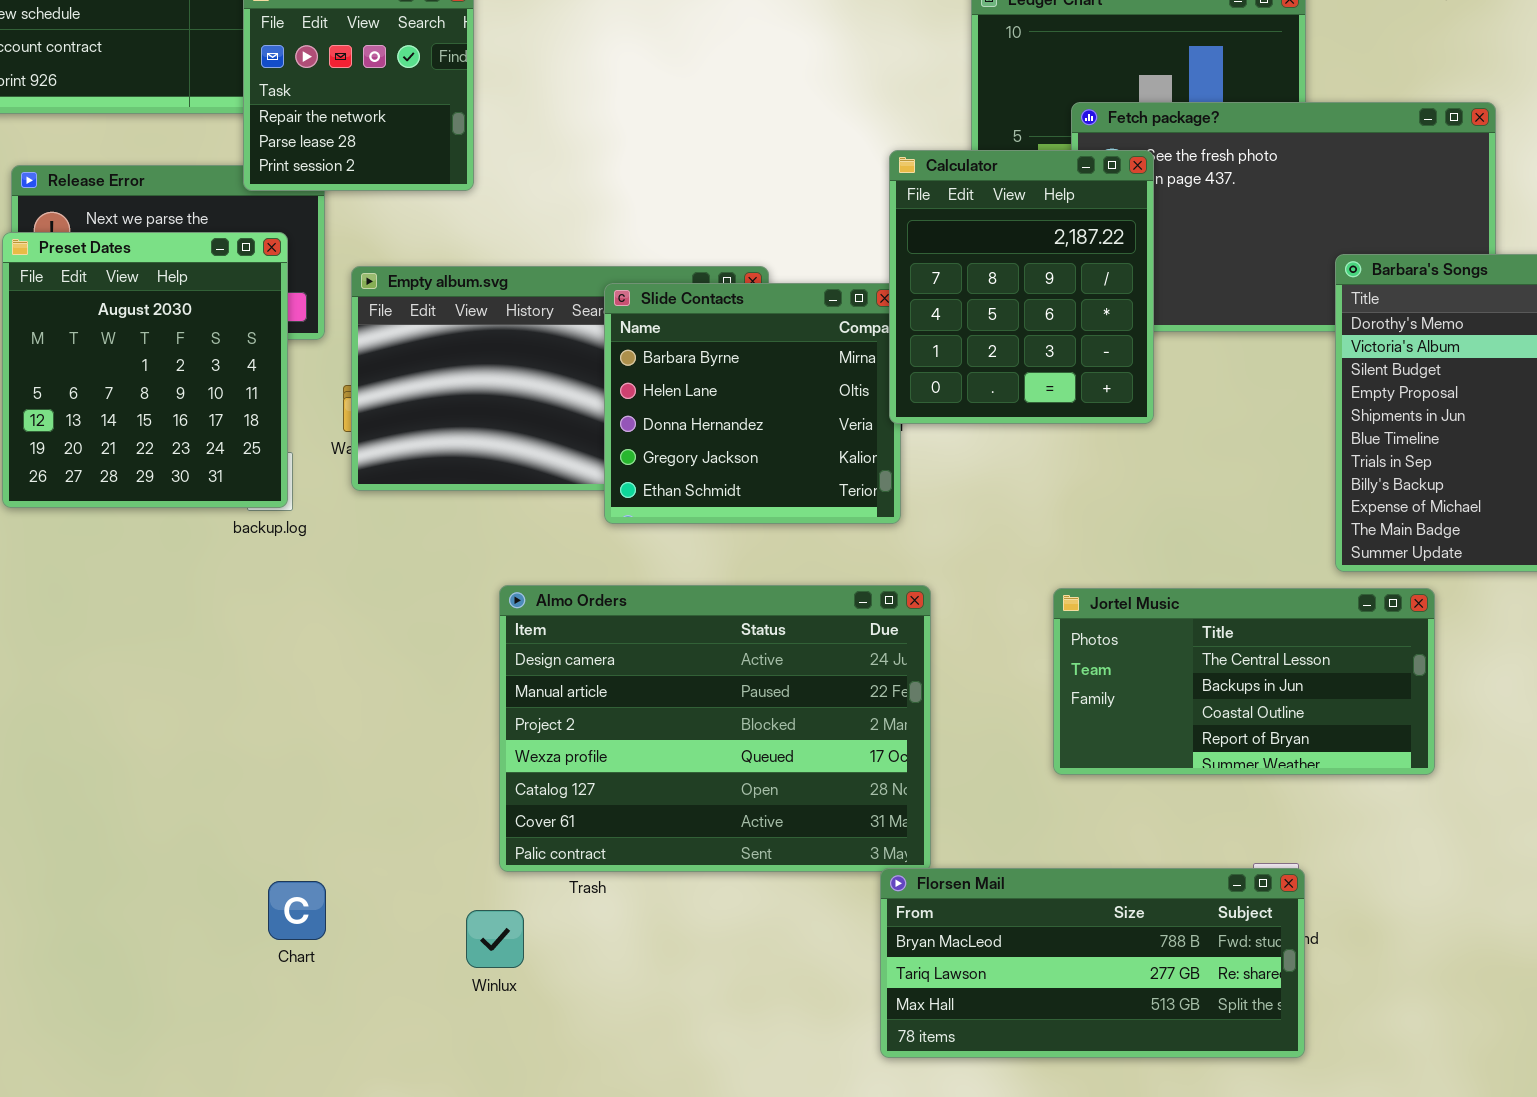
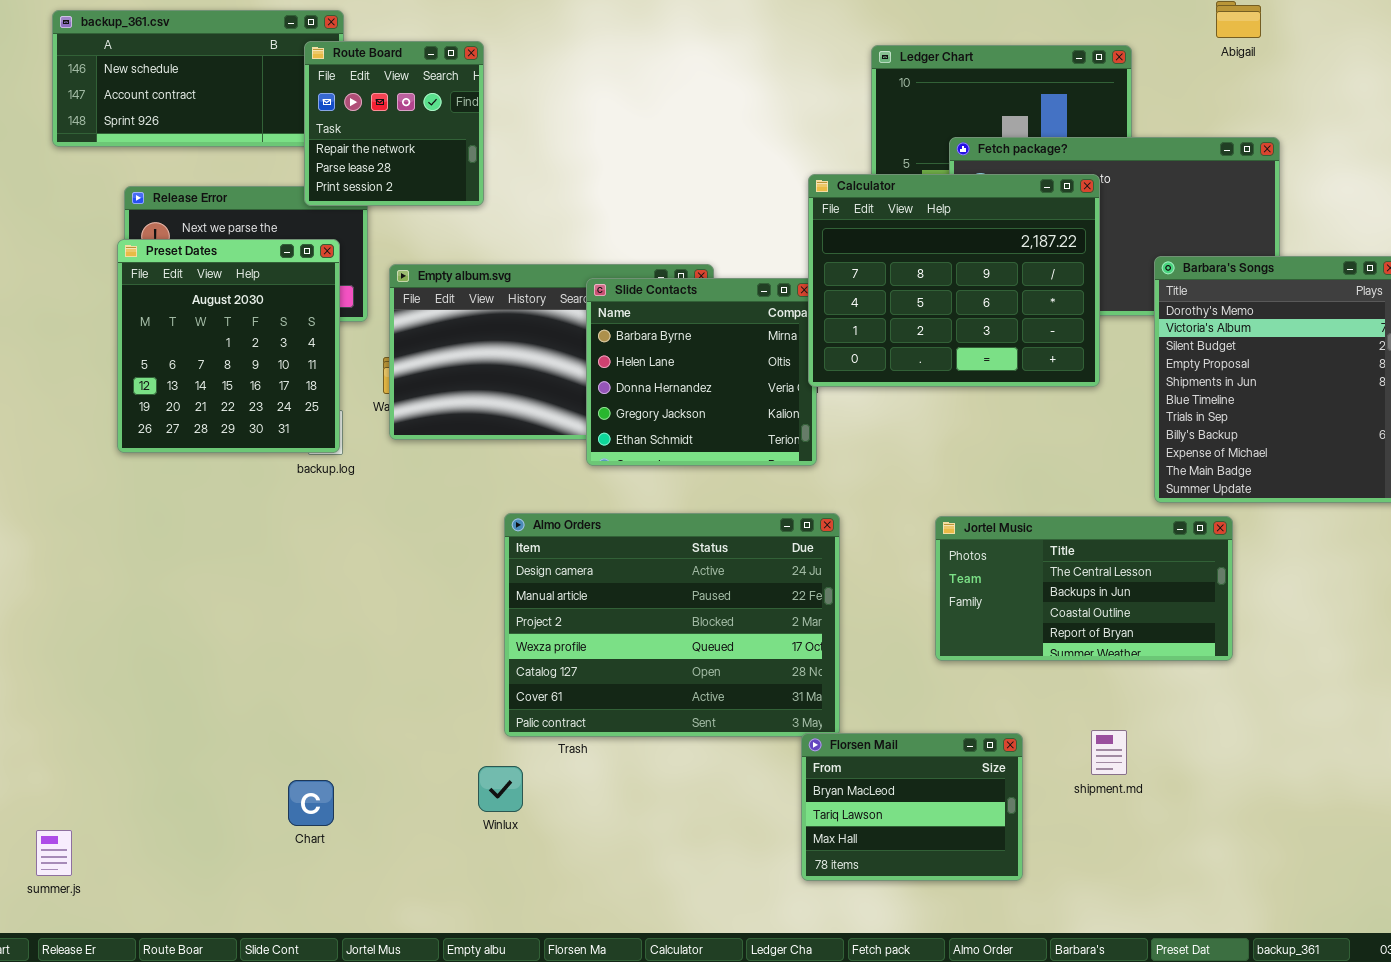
Calculator: [889,150,1154,424] -> [808,174,1100,387], resized
Florsen Mail: [880,868,1305,1058] -> [801,733,1023,881], resized
Chart: [268,881,326,940] -> [288,780,334,826], moved

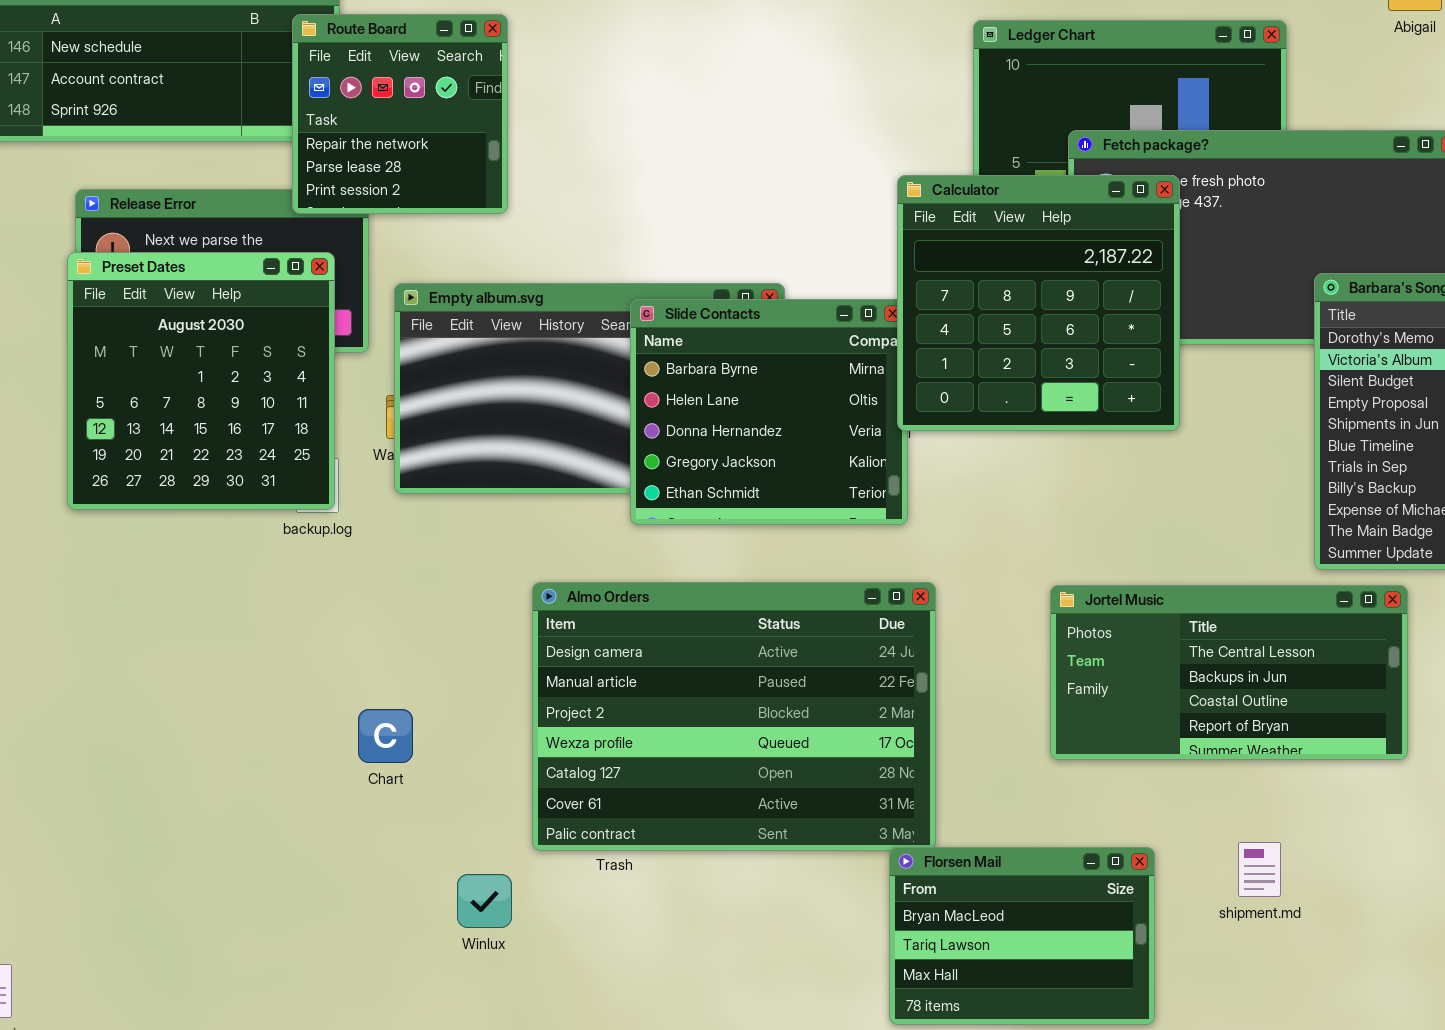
Calculator: [808,174,1100,387] -> [897,175,1180,431], resized
Winlux: [478,766,523,812] -> [457,874,512,928], moved
Chart: [288,780,334,826] -> [358,709,413,763], moved

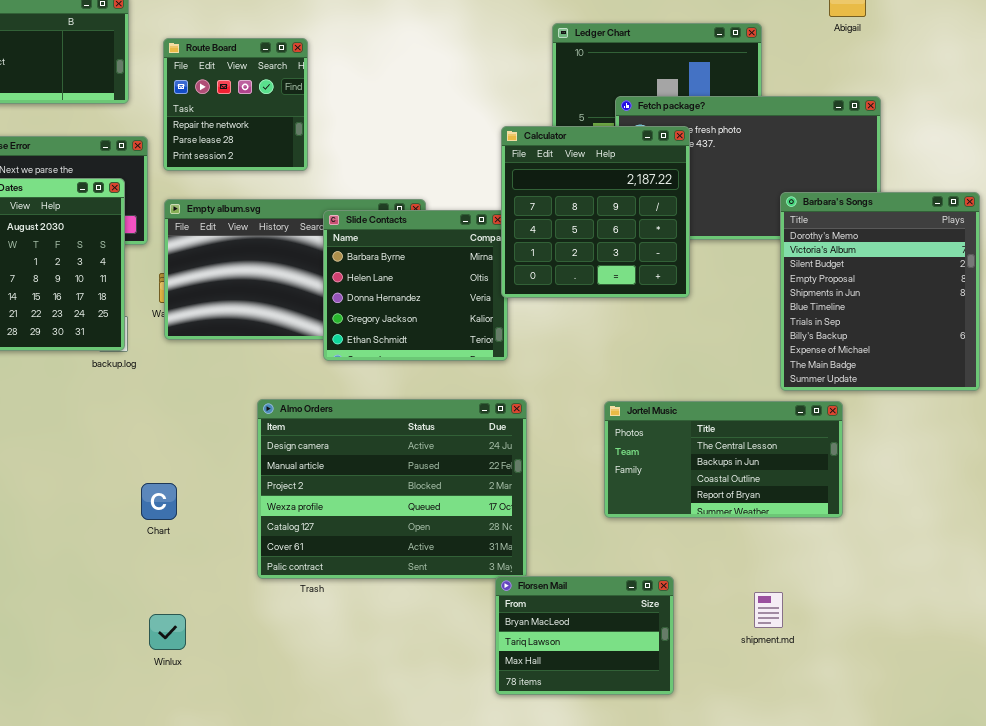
Route Board: [292,14,508,214] -> [163,38,308,171], moved
shipment.md: [1238,842,1281,897] -> [754,592,783,628], moved
Winlux: [457,874,512,928] -> [149,614,186,650], moved

